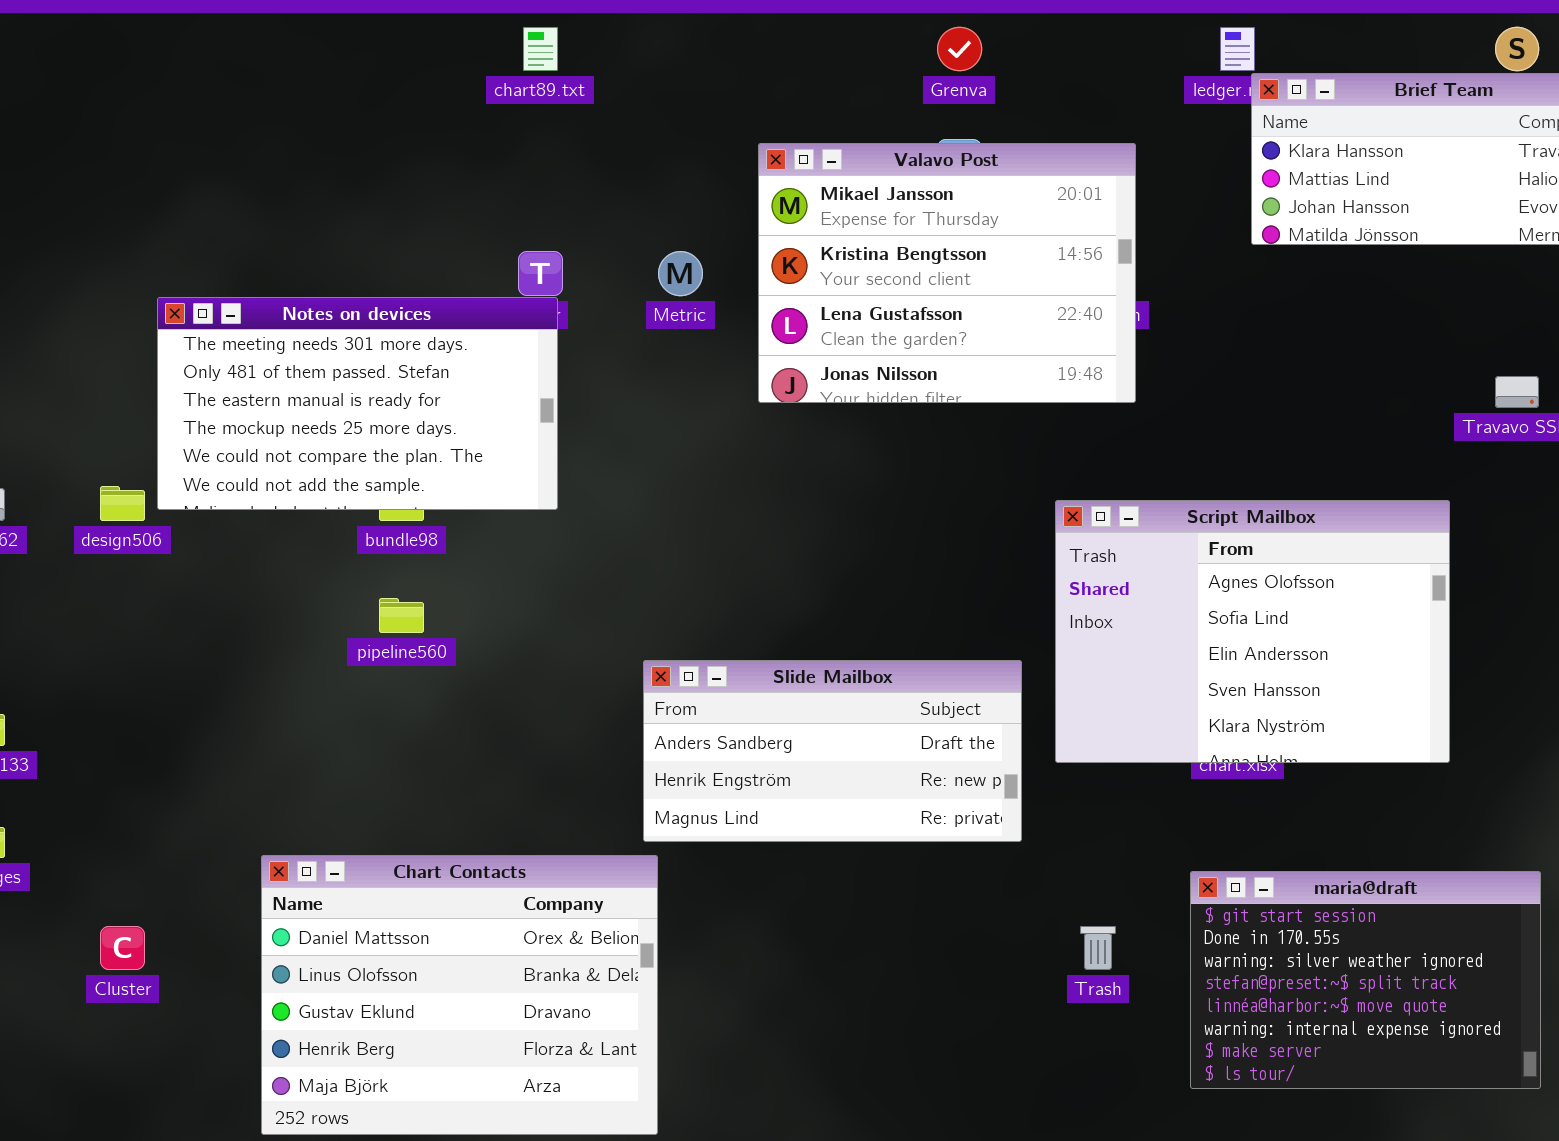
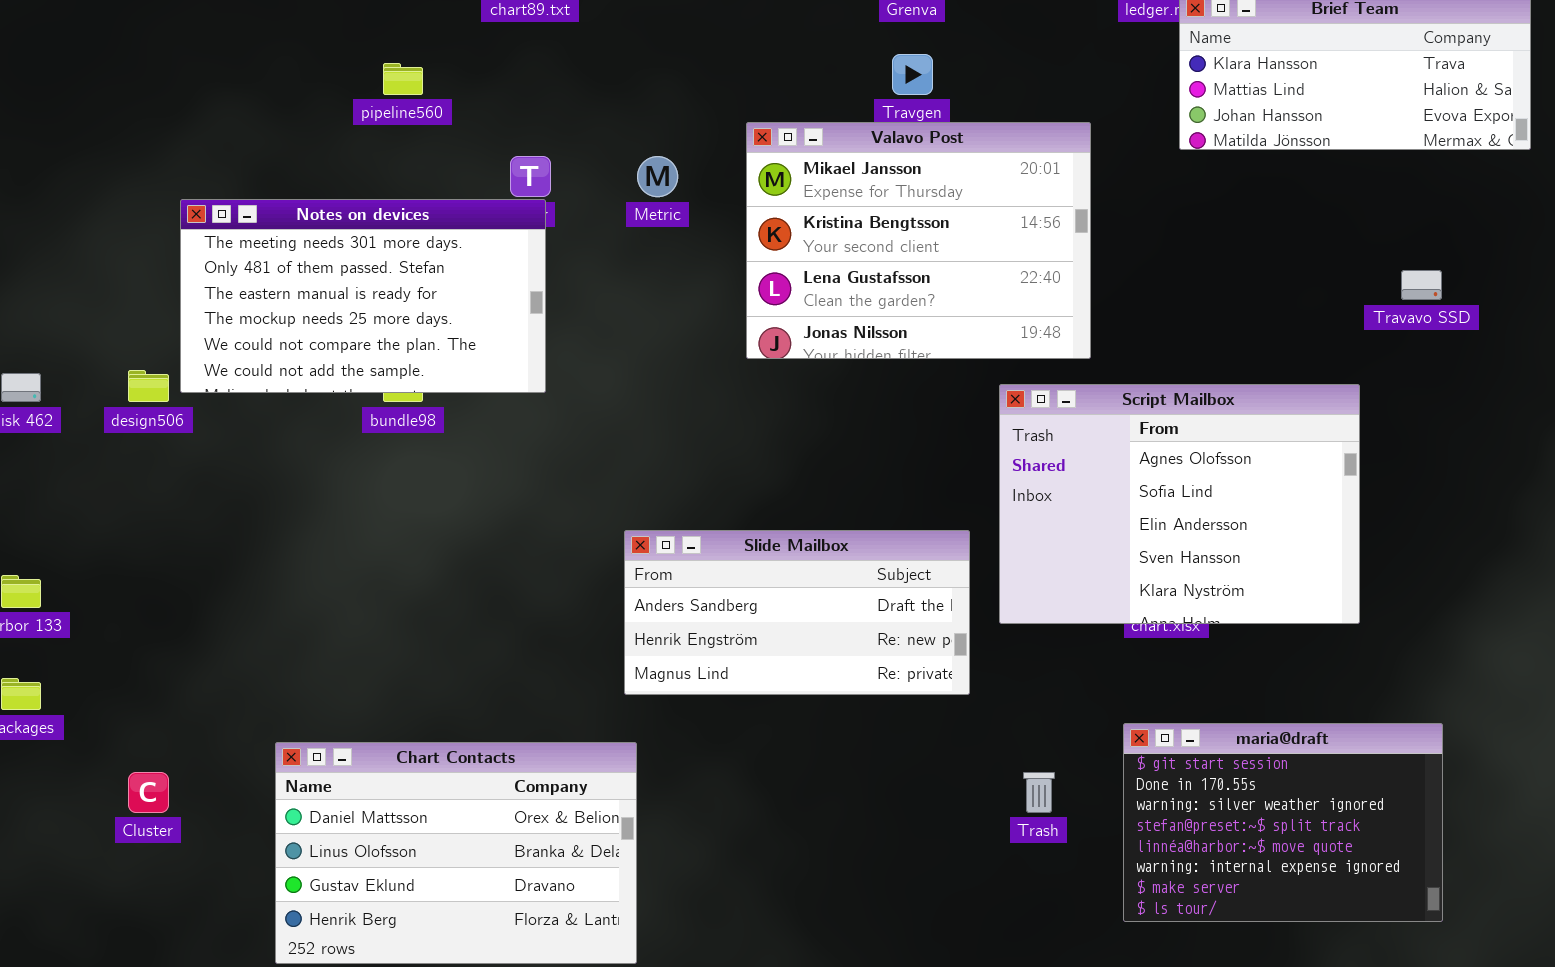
Valavo Post: [758,143,1136,403] -> [746,122,1091,359], moved
pipeline560: [379,598,424,633] -> [383,63,423,95], moved
Chart Contacts: [261,855,658,1135] -> [275,742,637,964], resized

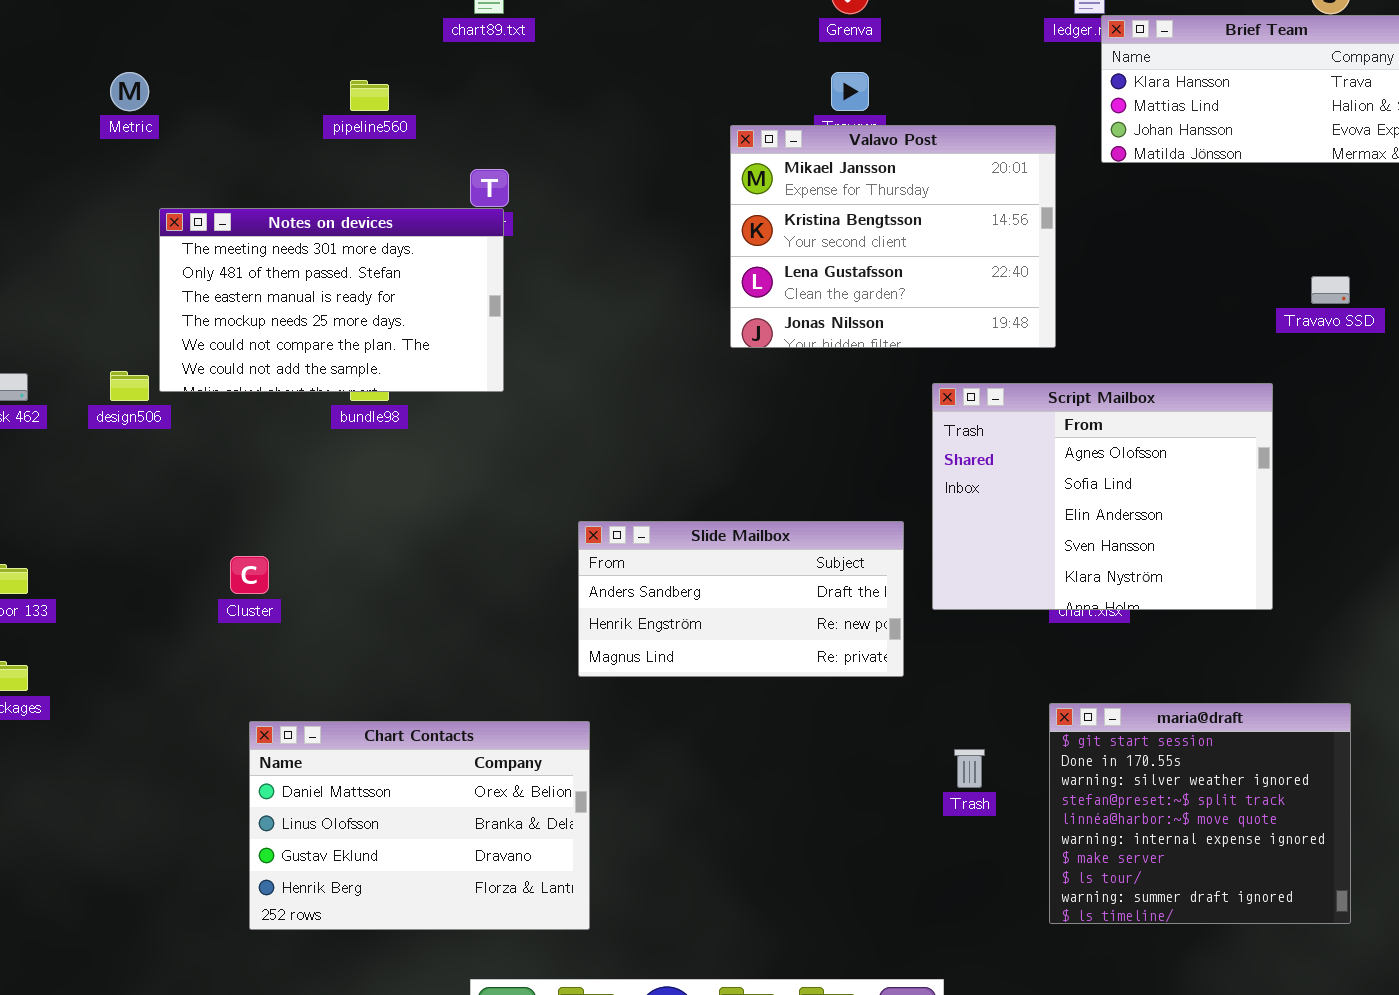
Valavo Post: [746,122,1091,359] -> [730,125,1056,348], moved
Metric: [637,156,678,197] -> [110,72,149,111], moved
maria@draft: [1123,723,1443,922] -> [1049,703,1351,924], resized
Cluster: [128,772,169,813] -> [230,556,269,594], moved

